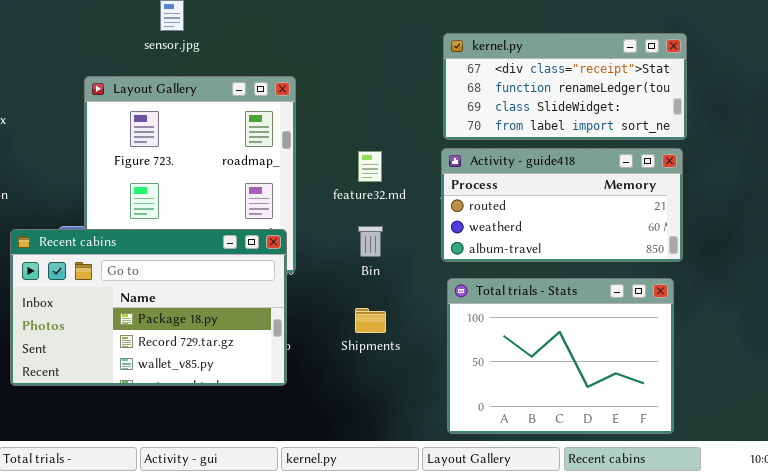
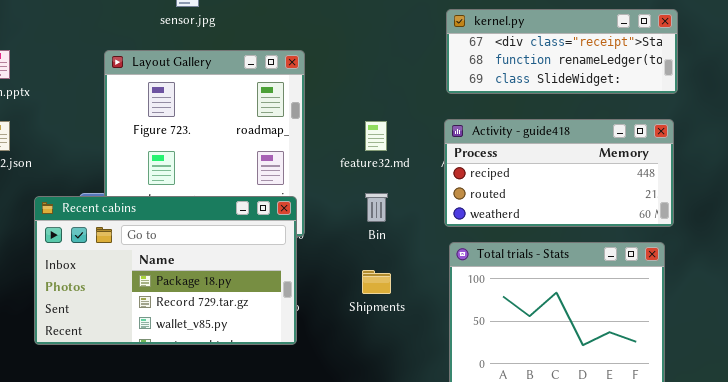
kernel.py: [443,33,687,140] -> [446,9,678,94], resized
Activity - guide418: [441,148,683,262] -> [444,119,674,227], scrolled up 1 row

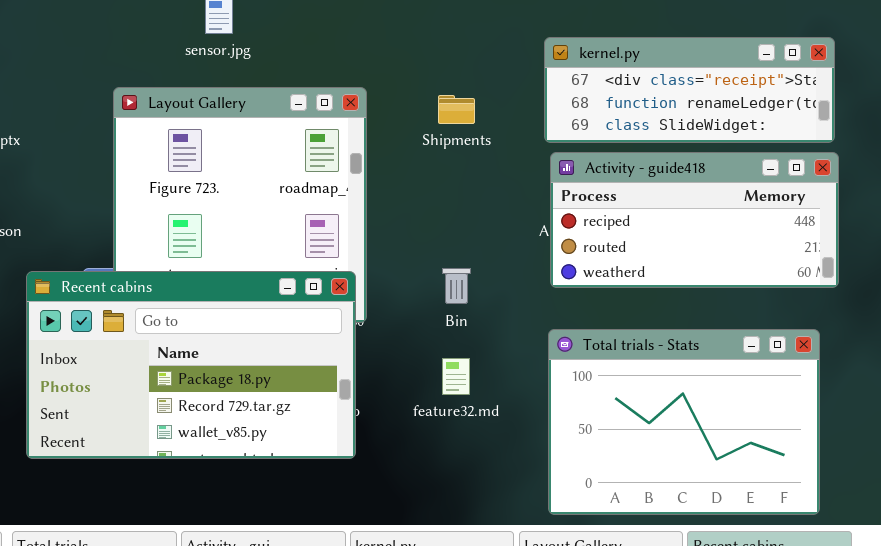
Activity - guide418: [444,119,674,227] -> [550,152,839,288], moved
feature32.md: [365,121,387,151] -> [442,358,470,395], moved
Shipments: [362,270,391,294] -> [438,95,475,124], moved

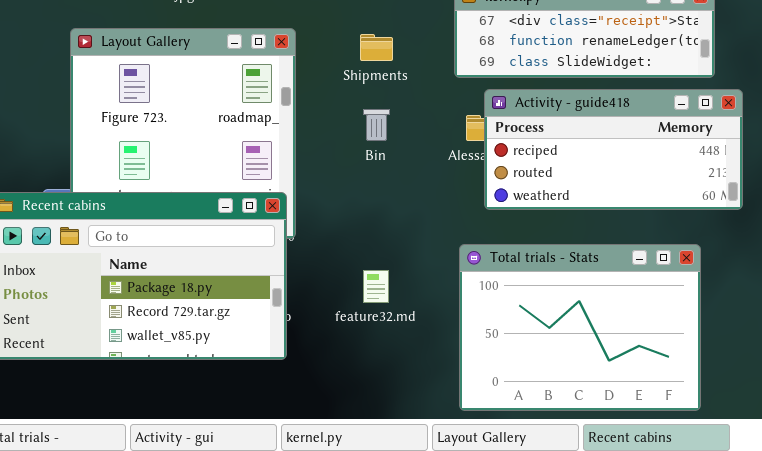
Activity - guide418: [550,152,839,288] -> [484,89,743,210], moved
Bin: [442,268,471,304] -> [363,109,390,141], moved

